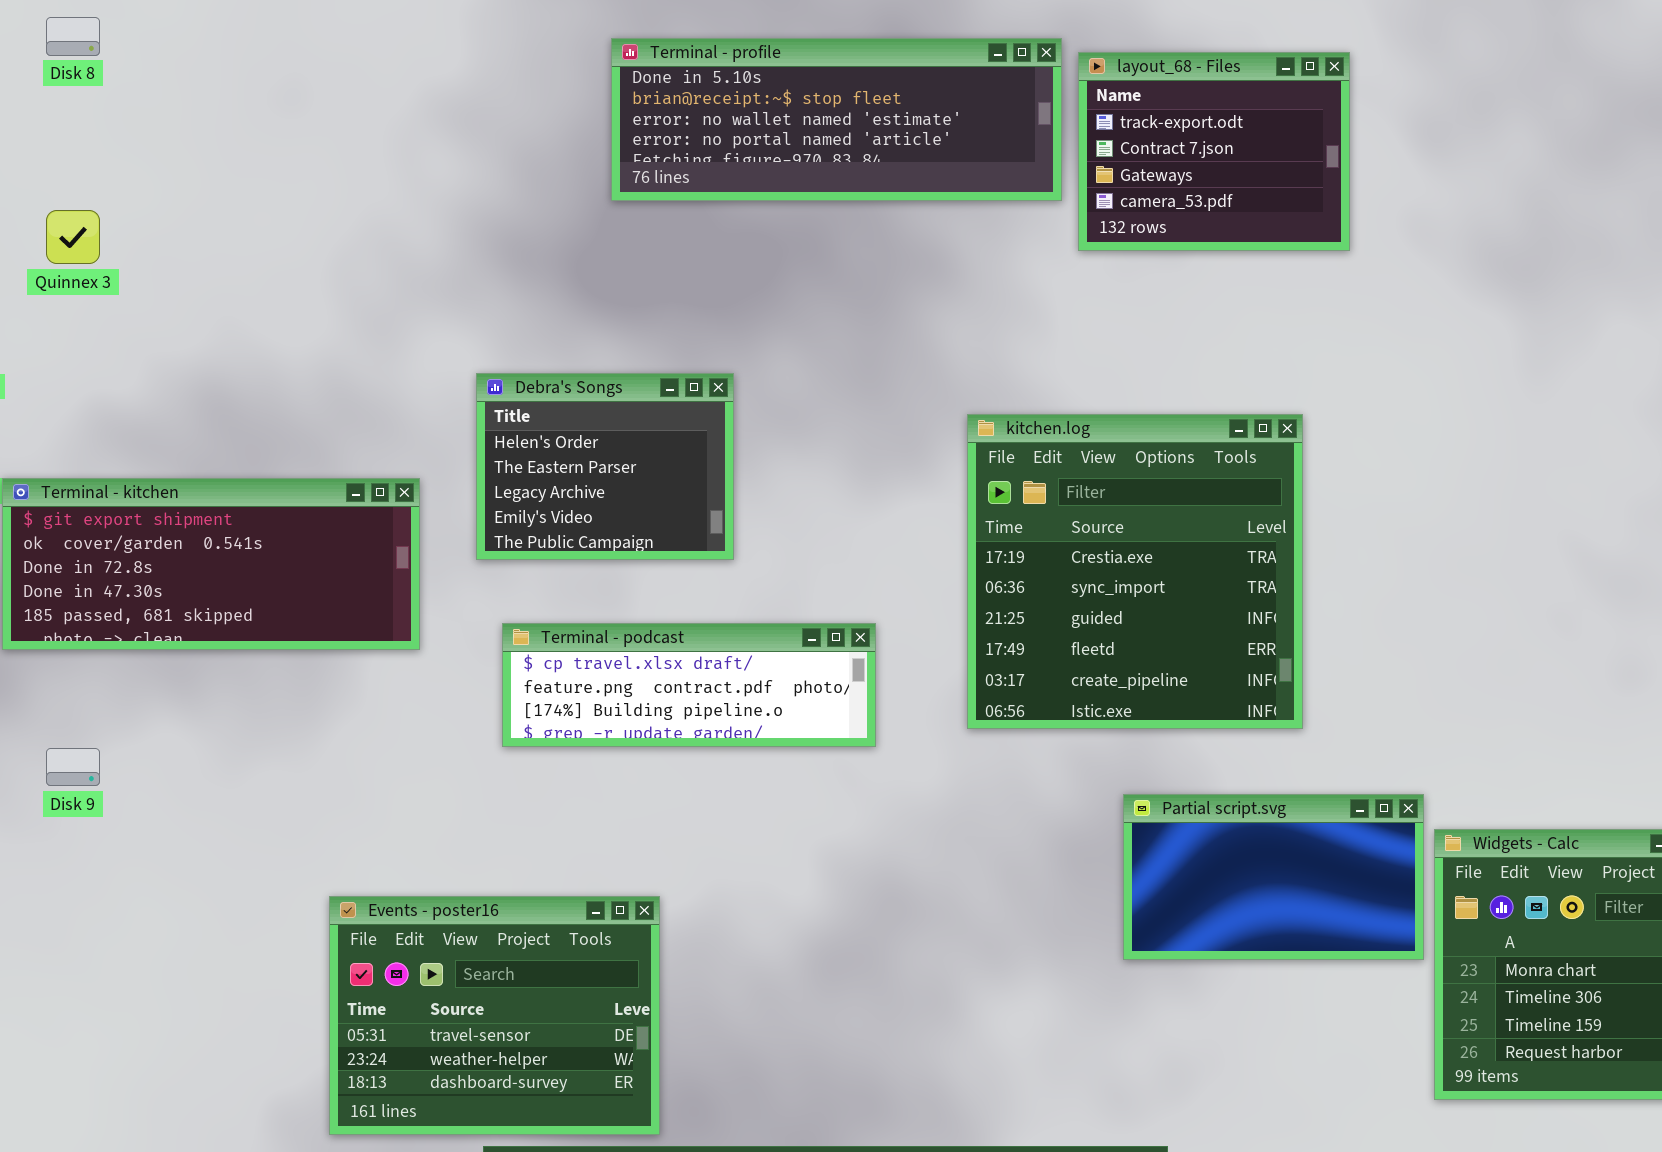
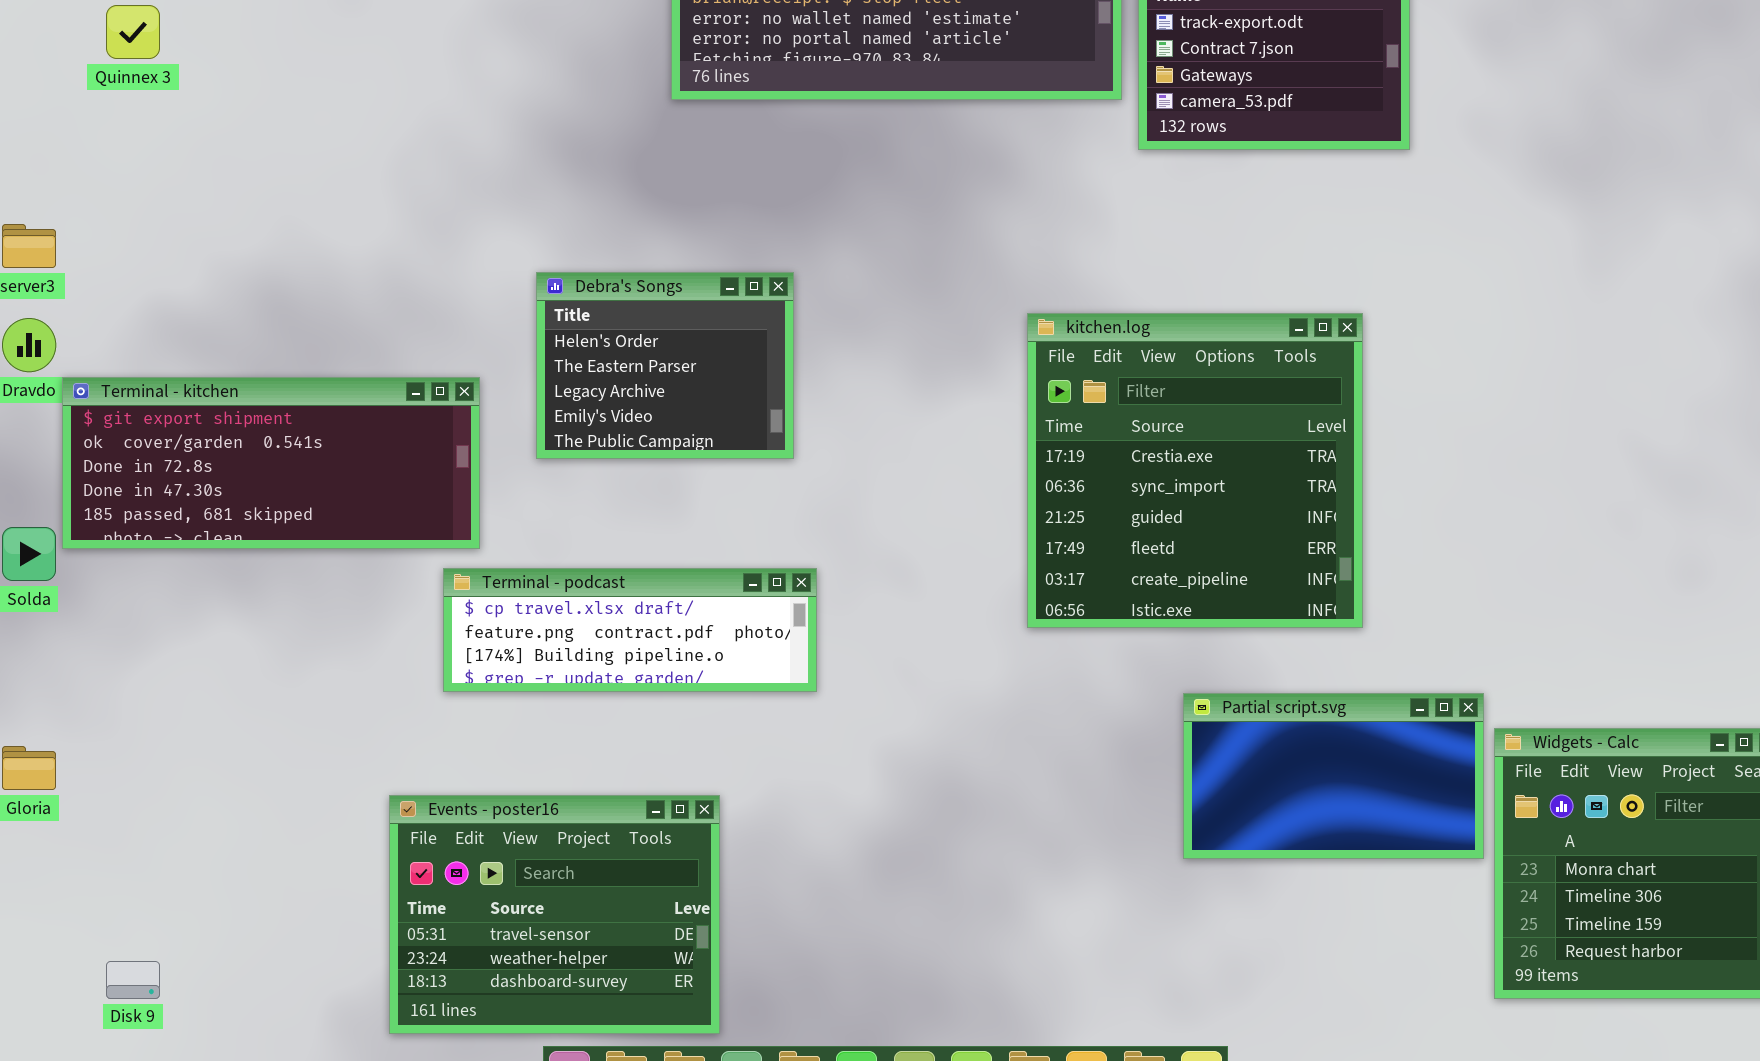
Quinnex 3: [46,210,100,264] -> [106,5,160,59], moved
Terminal - podcast: [502,623,876,747] -> [443,568,817,692], moved
Disk 9: [46,748,100,786] -> [106,961,160,999], moved

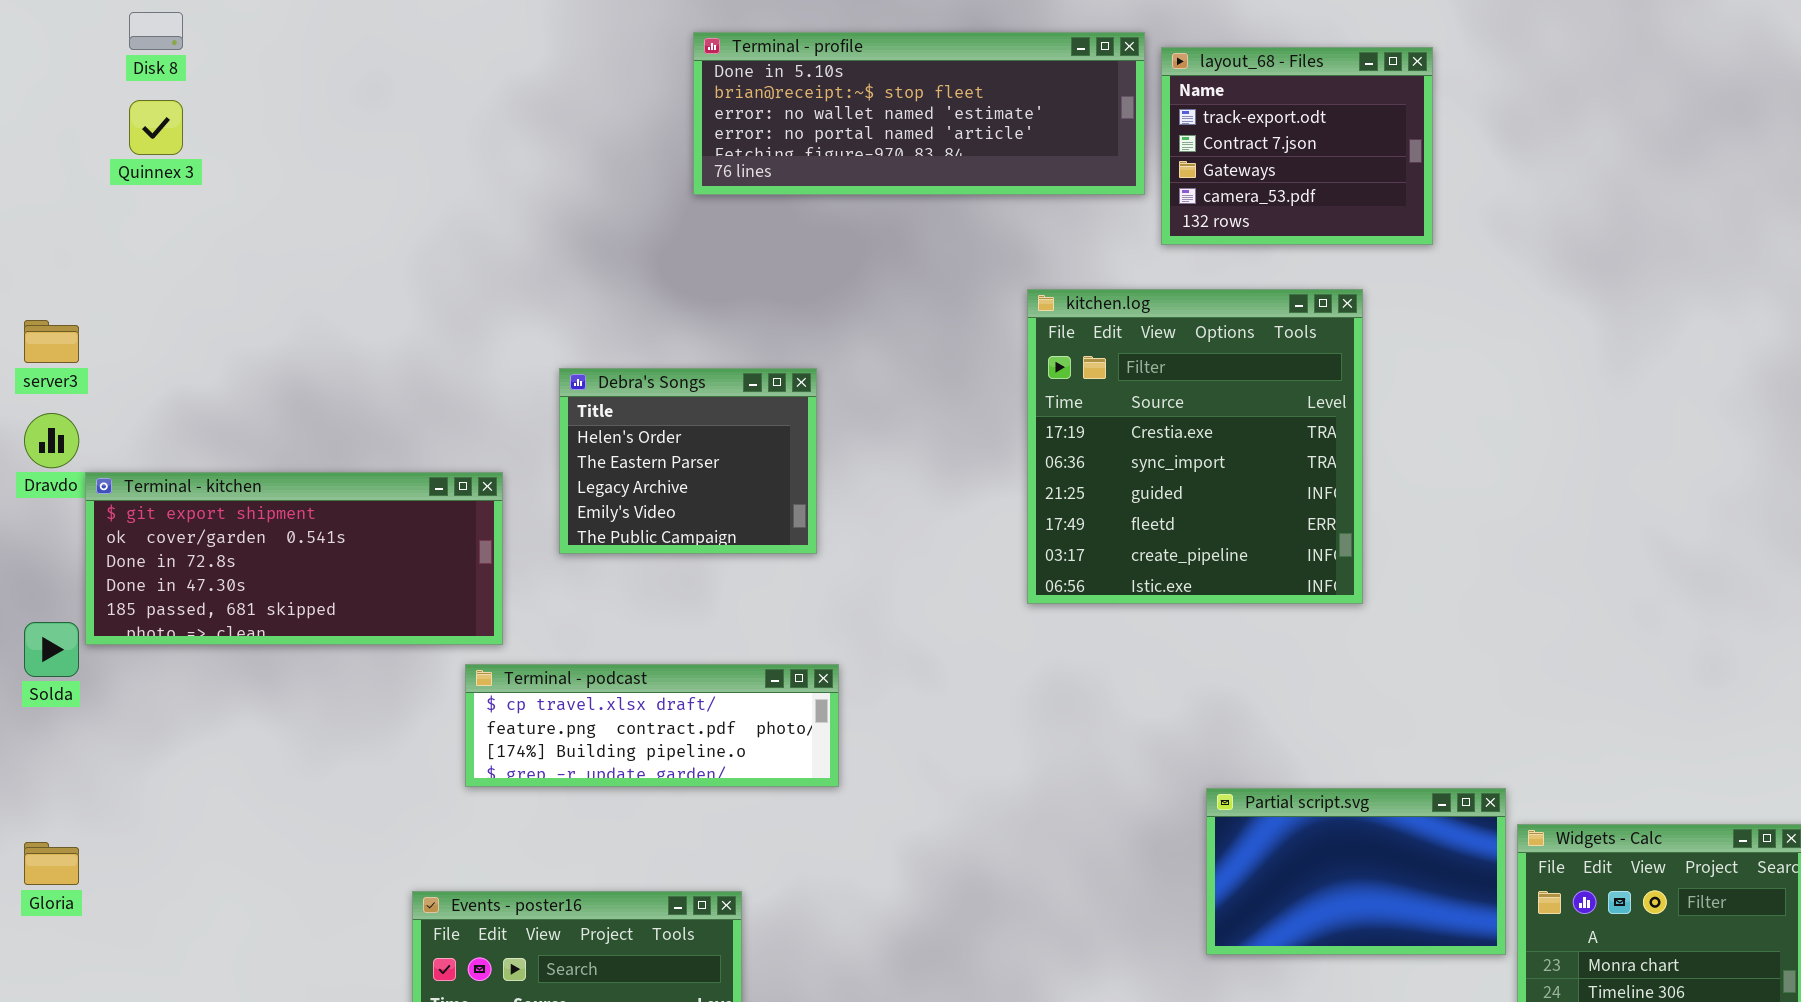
kitchen.log: [1027,313,1363,628] -> [1027,289,1363,604], moved

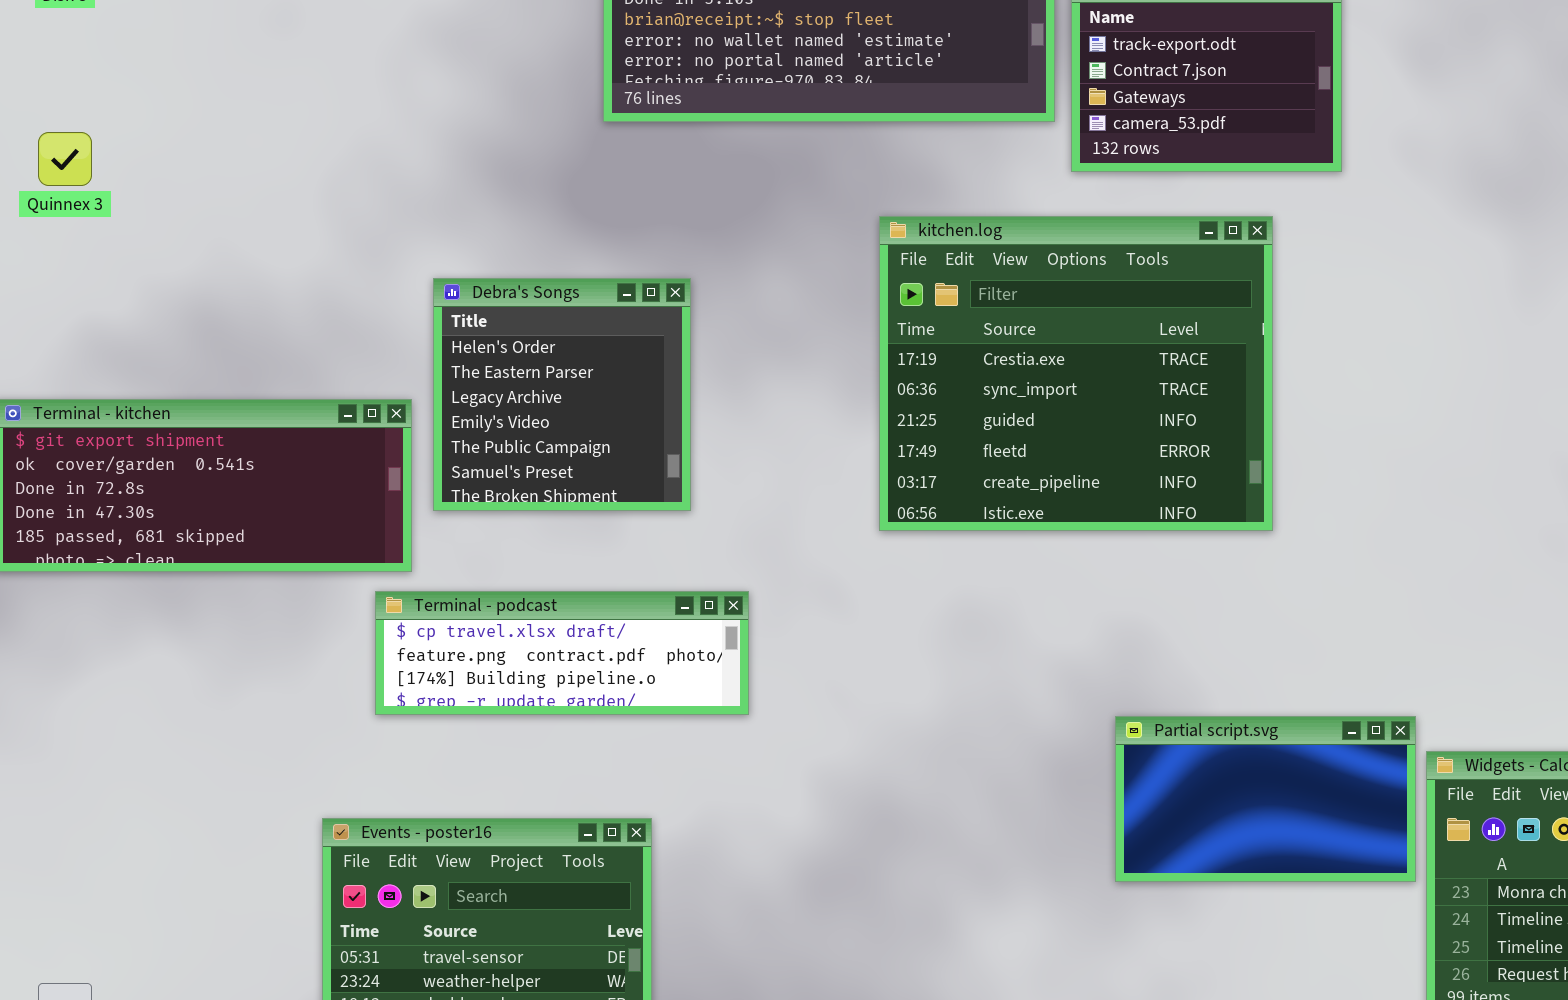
Quinnex 3: [129,100,183,155] -> [38,132,92,186], moved
kitchen.log: [1027,289,1363,604] -> [879,216,1273,531], resized
Debra's Songs: [559,368,817,554] -> [433,278,691,511], moved, resized

